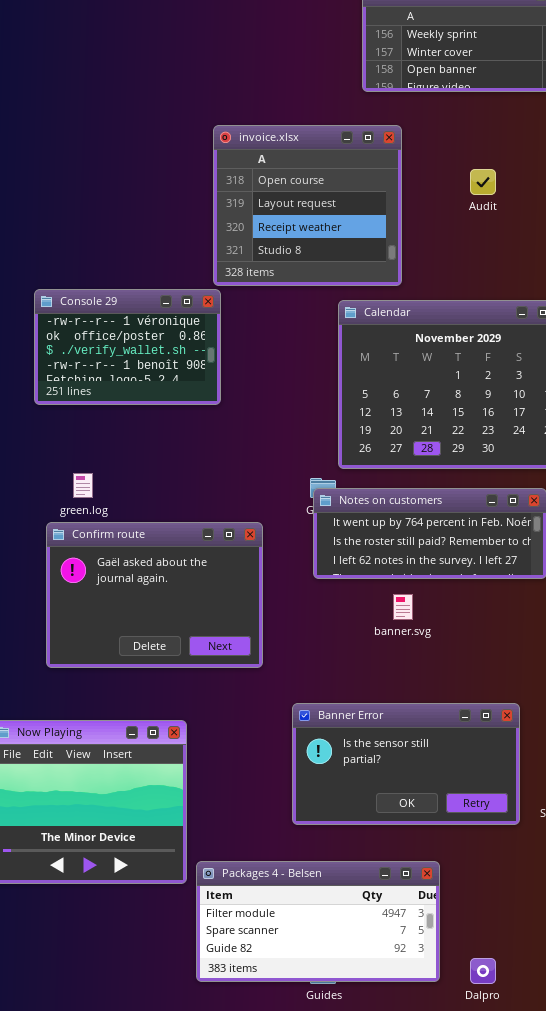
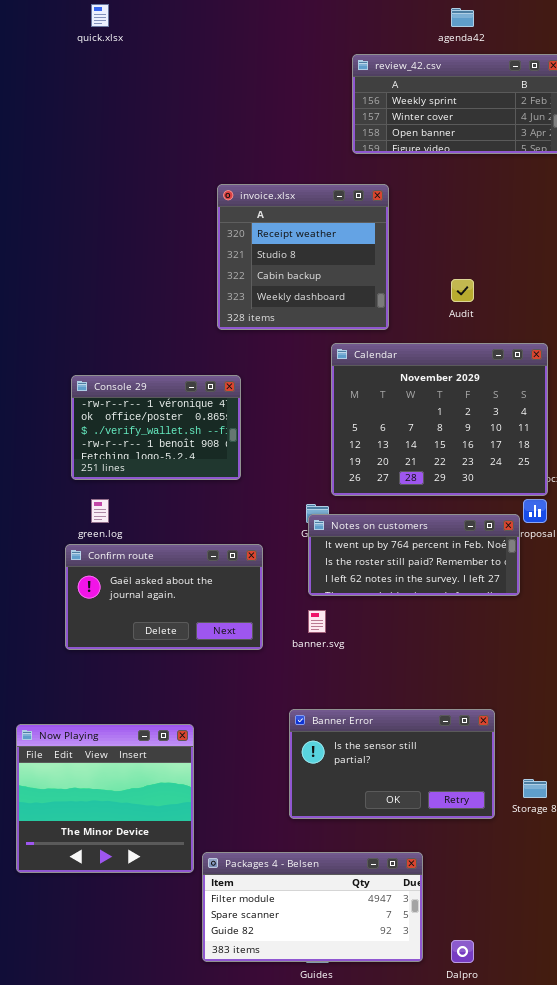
invoice.xlsx: [213,125,402,286] -> [217,184,389,330], scrolled down 2 rows
Audit: [470,169,496,195] -> [451,279,474,302], moved
Console 29: [34,289,221,405] -> [71,375,241,480], moved
Confirm route: [46,522,263,668] -> [65,544,263,650], resized
banner.svg: [393,594,413,620] -> [308,610,326,633], moved

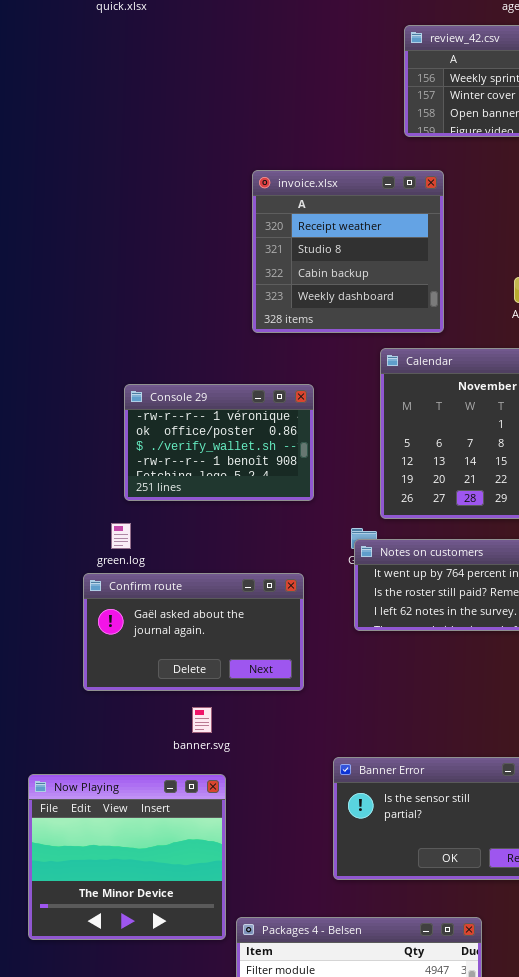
Console 29: [71,375,241,480] -> [124,384,314,501], moved
banner.svg: [308,610,326,633] -> [192,707,212,733], moved

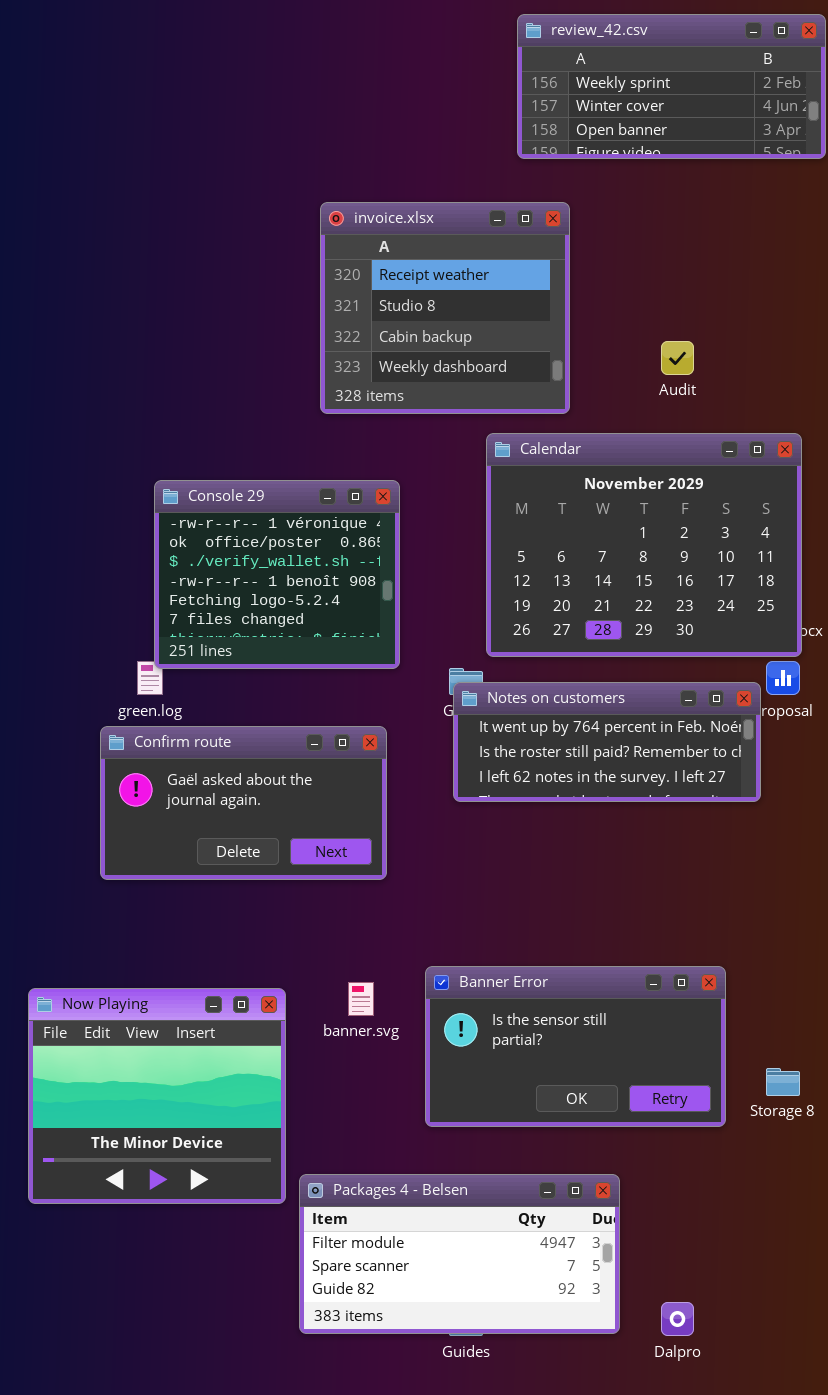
Console 29: [124,384,314,501] -> [154,480,400,669], resized
banner.svg: [192,707,212,733] -> [348,982,374,1016], moved

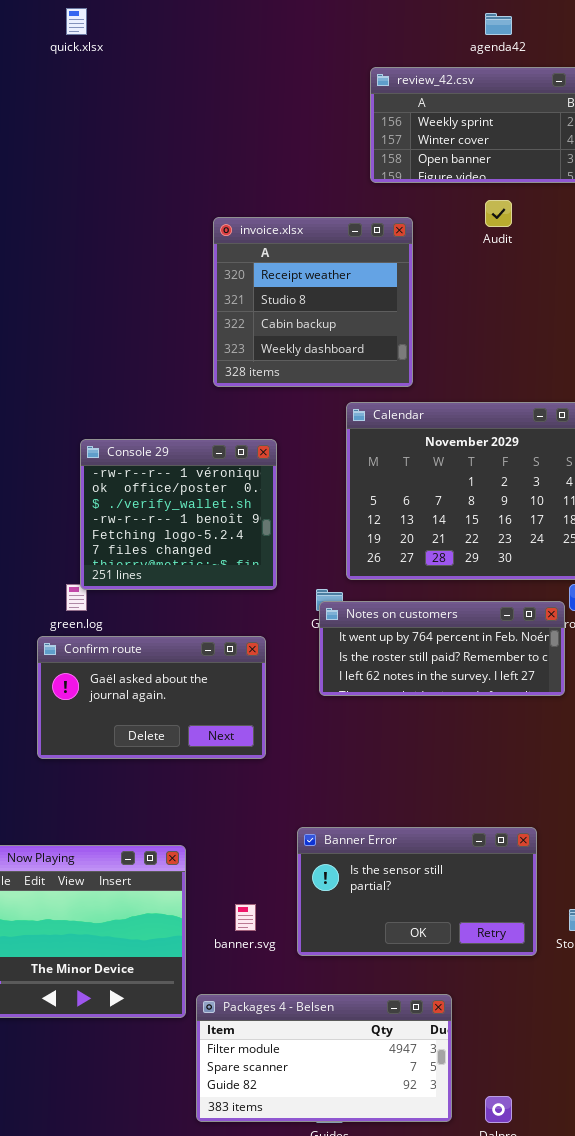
Audit: [661,341,694,375] -> [485,200,512,227], moved
banner.svg: [348,982,374,1016] -> [235,904,256,931], moved

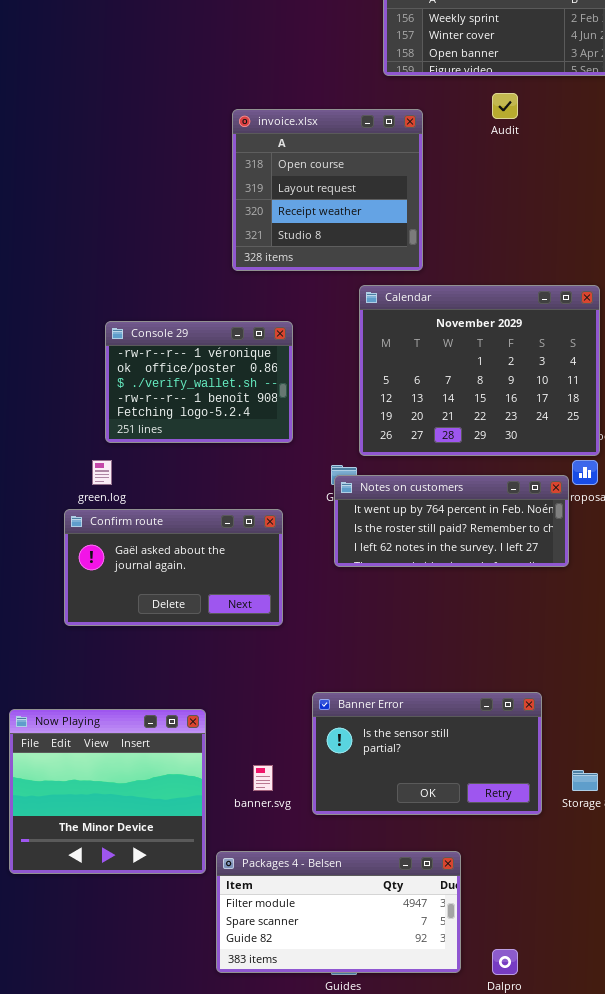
invoice.xlsx: [213,217,413,387] -> [232,109,423,271], scrolled up 2 rows
Console 29: [80,439,277,590] -> [105,321,293,443], resized

